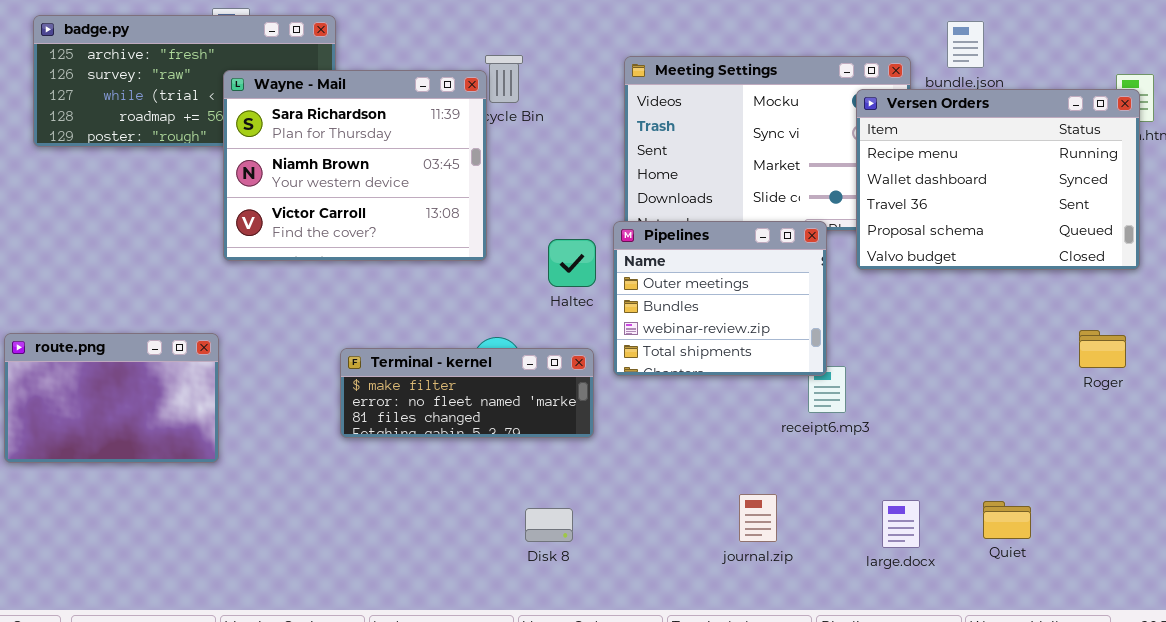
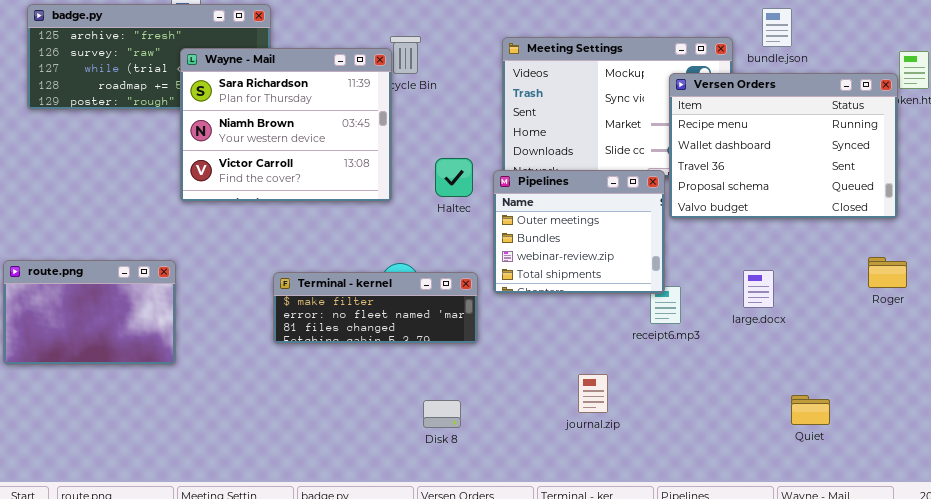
Versen Orders: [856,89,1140,270] -> [669,73,898,219], moved
Haltec: [548,239,596,287] -> [435,158,473,197], moved
journal.zip: [739,494,777,542] -> [578,374,608,413], moved
large.docx: [882,500,920,548] -> [743,270,774,308], moved

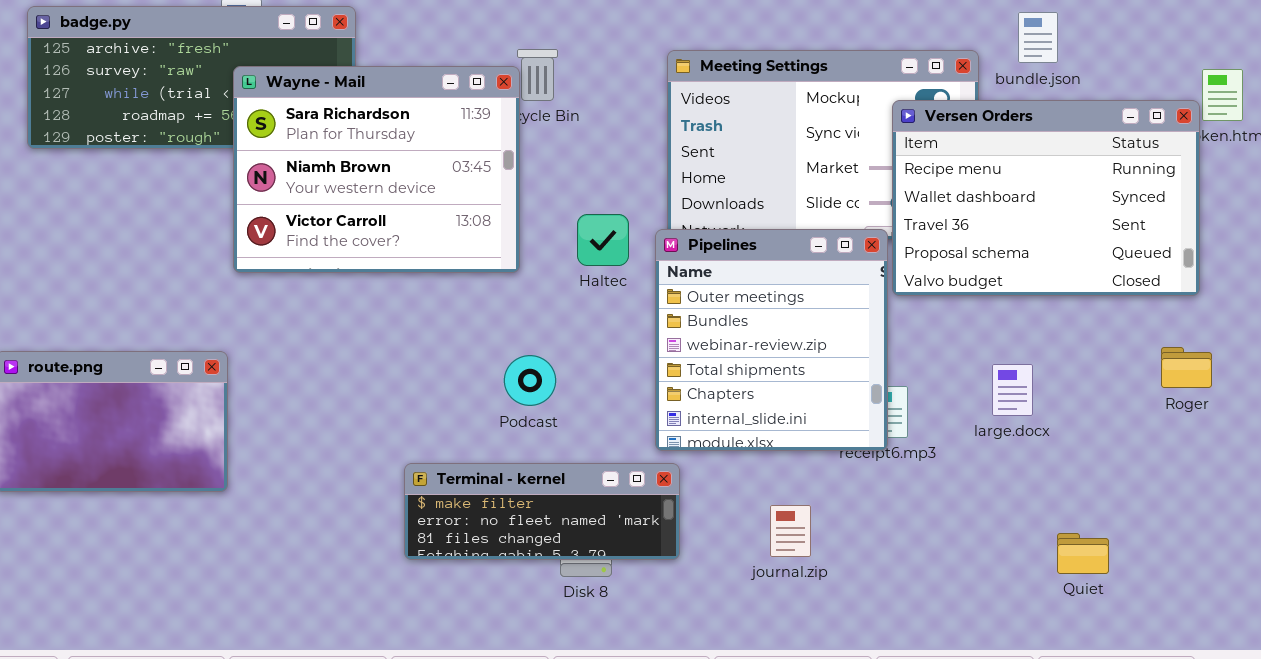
Pipelines: [493,170,665,294] -> [655,229,888,451], resized
Terminal - kernel: [273,272,478,344] -> [404,463,680,560], moved

